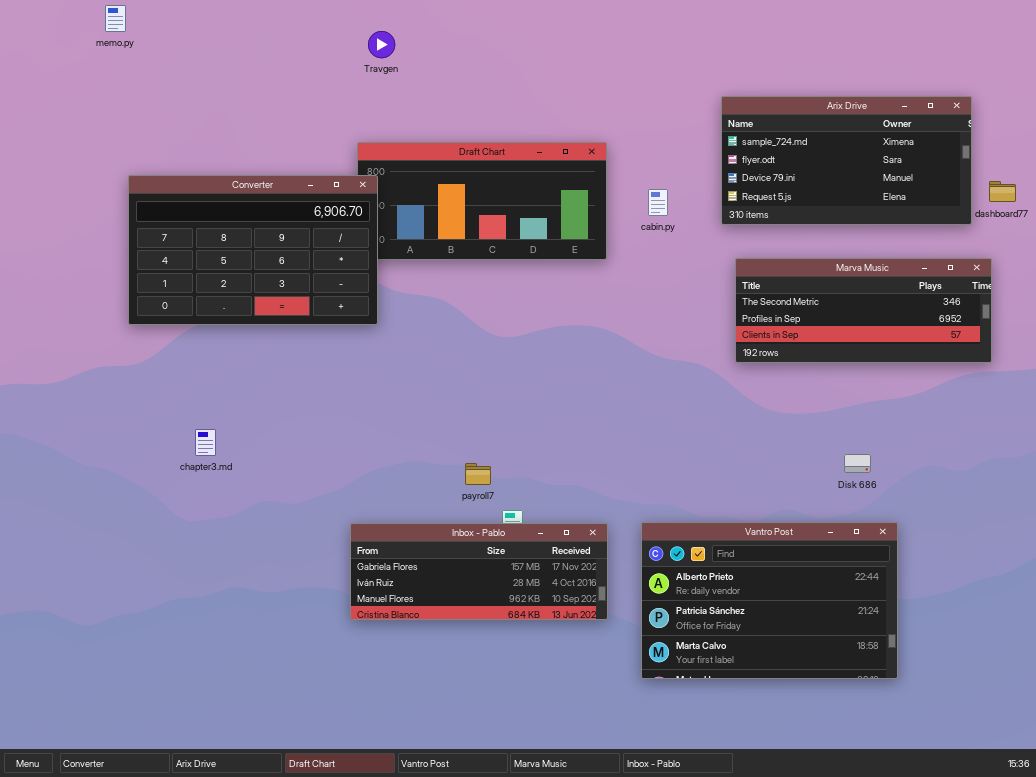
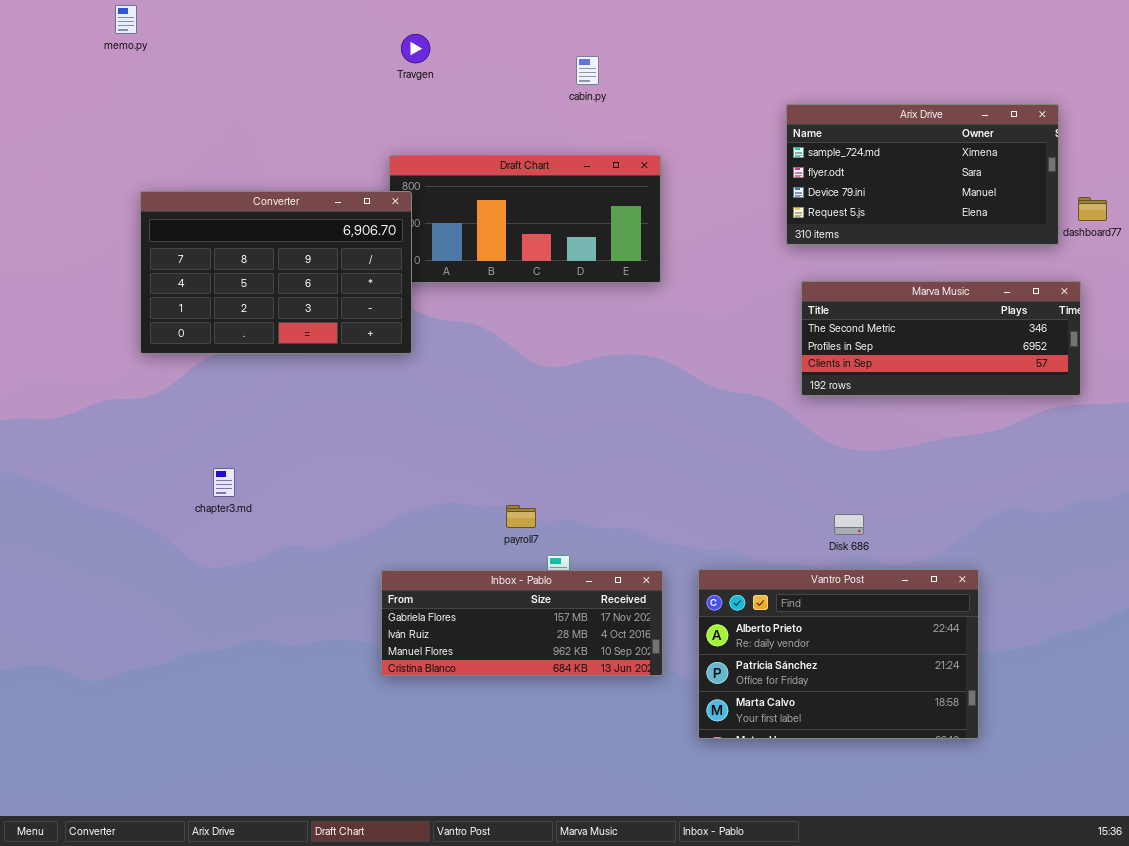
cabin.py: [648,189,668,216] -> [576,56,599,85], moved
Disk 686: [844,454,871,473] -> [834,514,864,535], moved

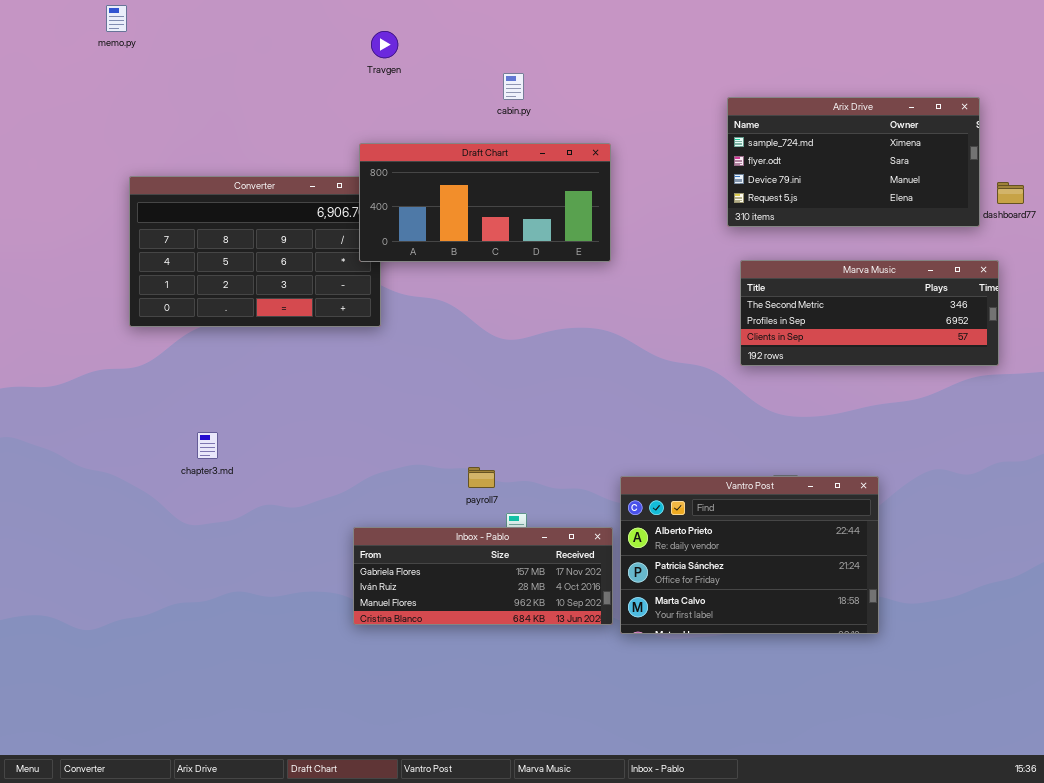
cabin.py: [576,56,599,85] -> [503,73,524,100], moved
Draft Chart: [389,155,661,283] -> [359,143,611,262], raised
Vantro Post: [698,569,979,739] -> [620,476,879,634], moved

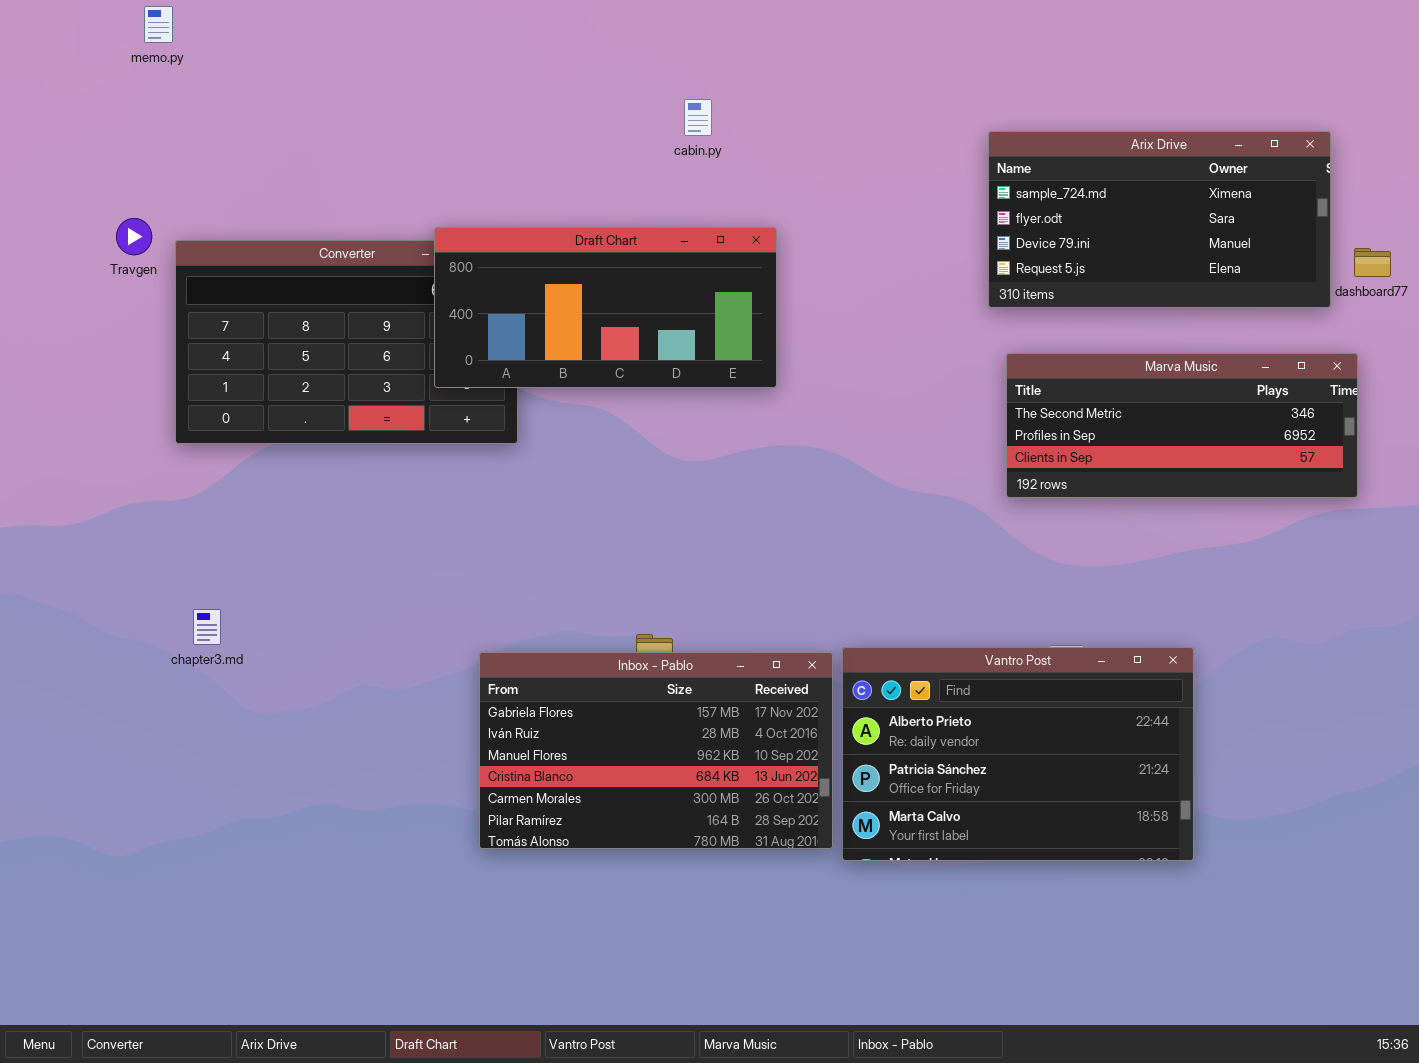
Travgen: [371,31,398,58] -> [116,218,152,255], moved
Draft Chart: [359,143,611,262] -> [434,227,777,388], moved
chapter3.md: [197,432,218,459] -> [193,609,221,645], moved
Inbox - Pablo: [353,527,613,625] -> [479,652,833,849], resized

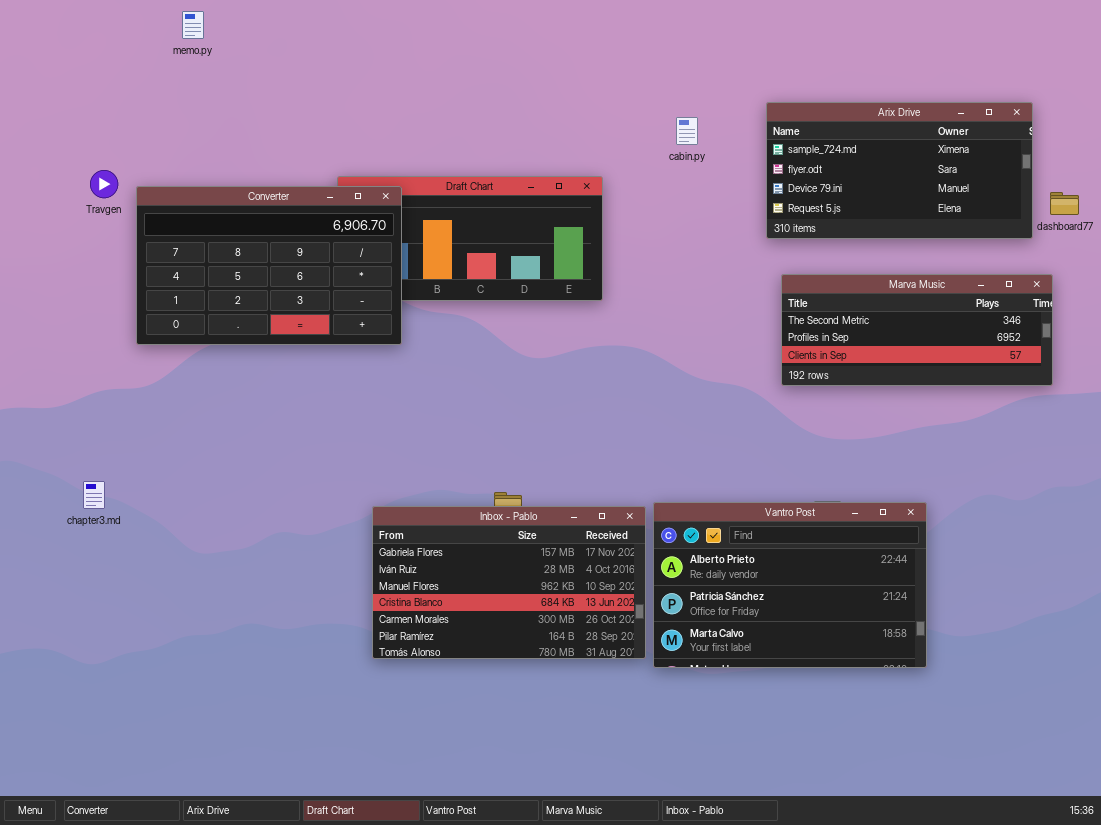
memo.py: [144,6,173,43] -> [182,11,204,39], moved
cabin.py: [684,99,712,136] -> [676,117,698,145], moved
Converter: [175,240,518,444] -> [136,186,402,345], raised
chapter3.md: [193,609,221,645] -> [83,481,105,509], moved

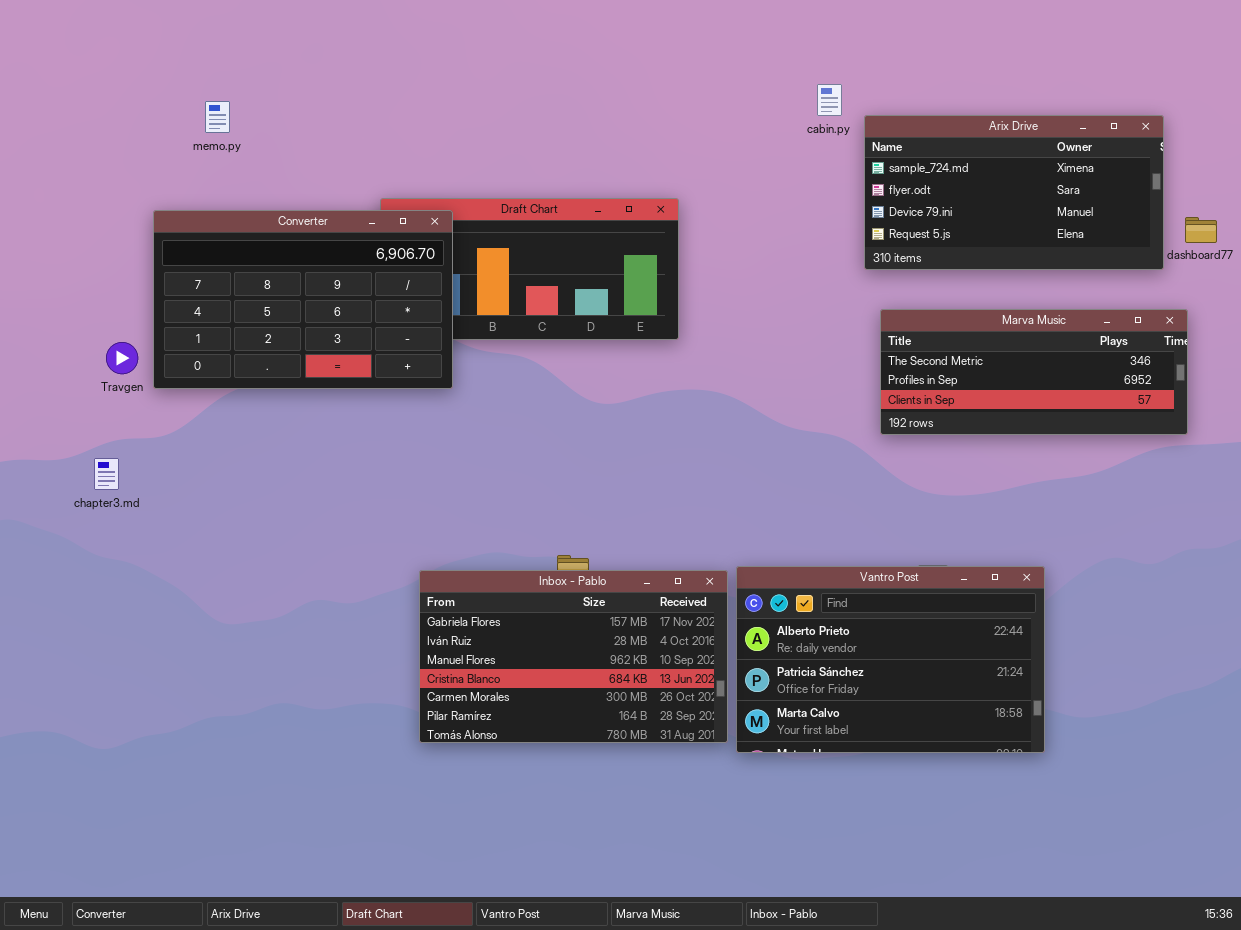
memo.py: [182,11,204,39] -> [205,101,230,133], moved
cabin.py: [676,117,698,145] -> [817,84,842,116], moved
Travgen: [90,170,118,198] -> [106,342,138,374], moved
chapter3.md: [83,481,105,509] -> [94,458,119,490], moved

